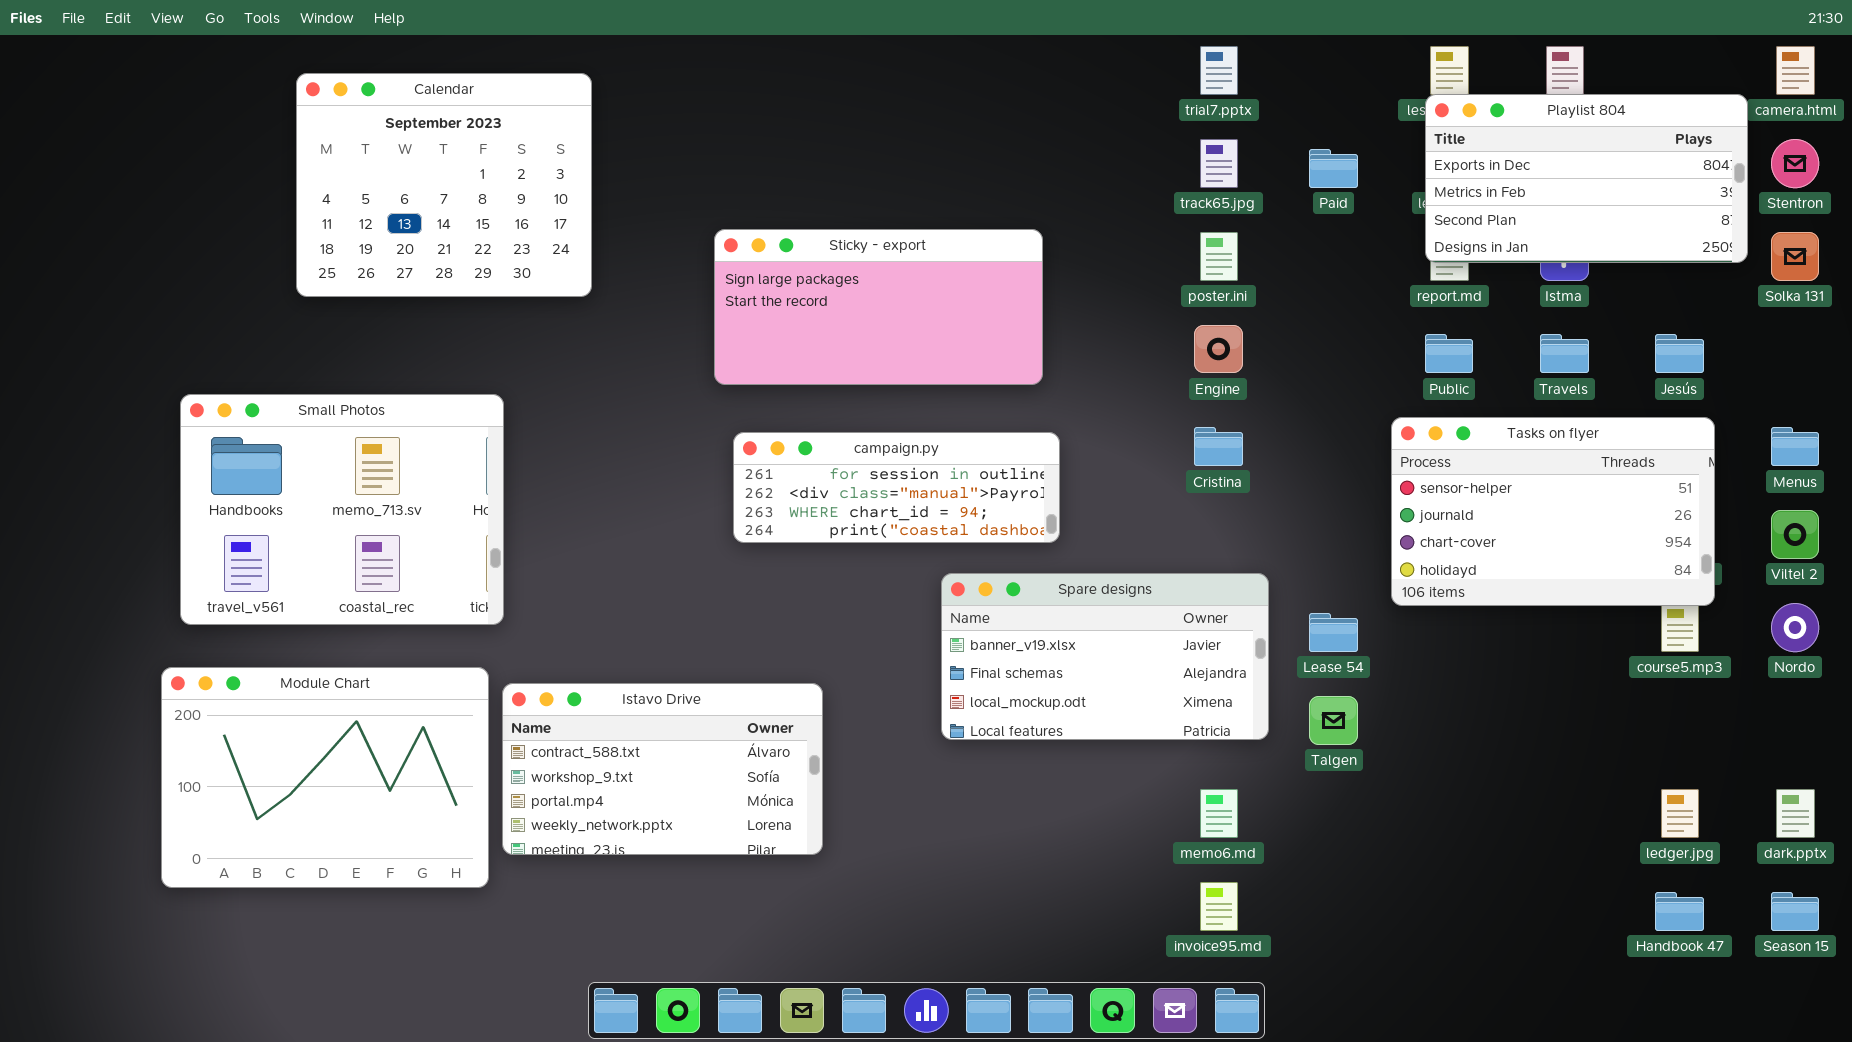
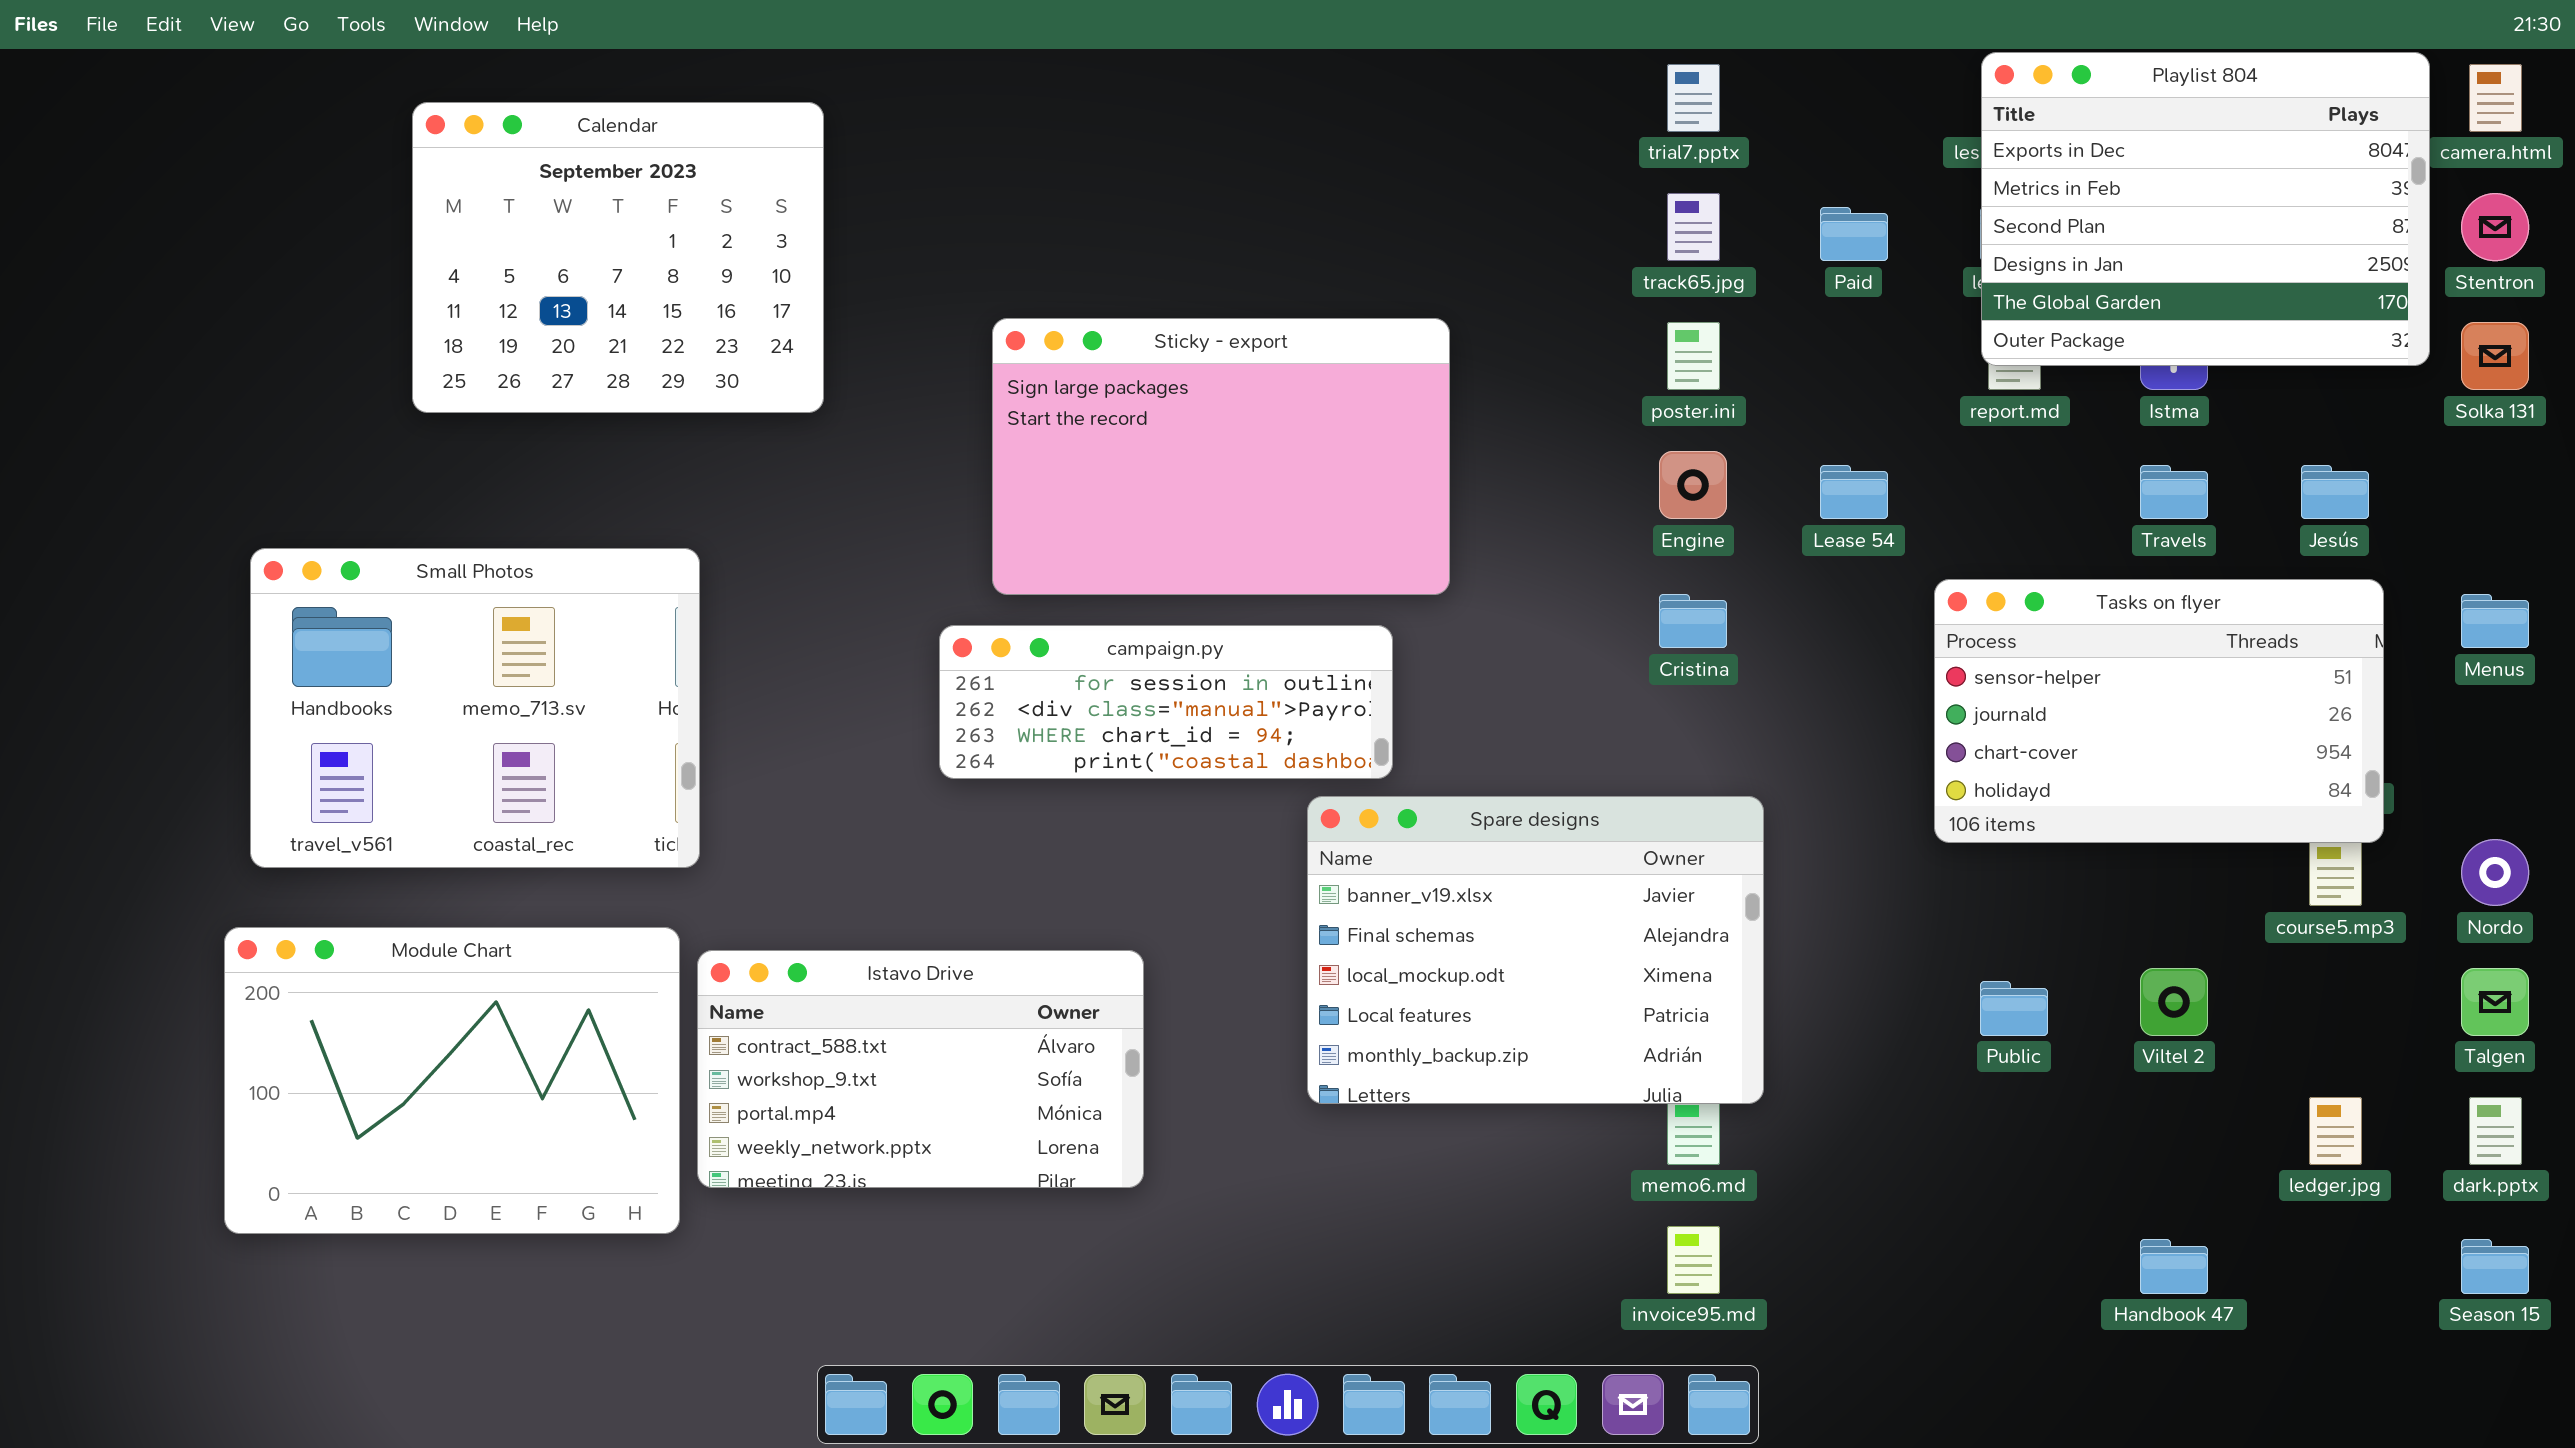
Playlist 804: [1425,94,1748,263] -> [1981,52,2430,366], resized
Sticky - export: [714,229,1043,385] -> [992,318,1450,595], resized
Public: [1425,334,1473,373] -> [1980,981,2048,1036], moved
campaign.py: [733,432,1060,543] -> [939,625,1393,779], moved
Viltel 2: [1771,510,1819,559] -> [2140,968,2208,1036], moved
Spare designs: [941,573,1269,740] -> [1307,796,1764,1104], resized
Lease 54: [1309,613,1358,652] -> [1820,465,1888,519], moved
Talgen: [1309,696,1358,745] -> [2461,968,2529,1036], moved
Handbook 47: [1655,892,1704,931] -> [2140,1239,2208,1294], moved

